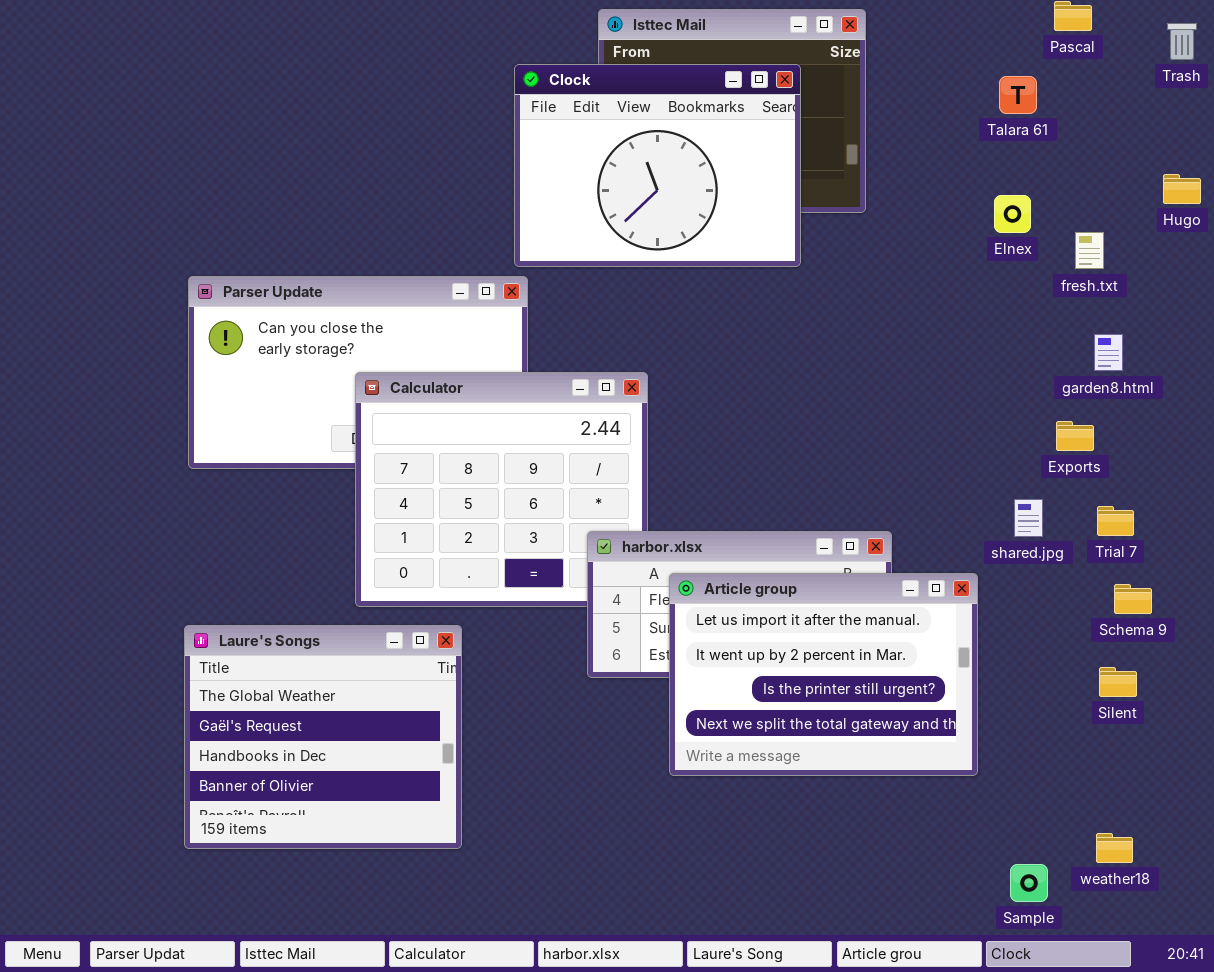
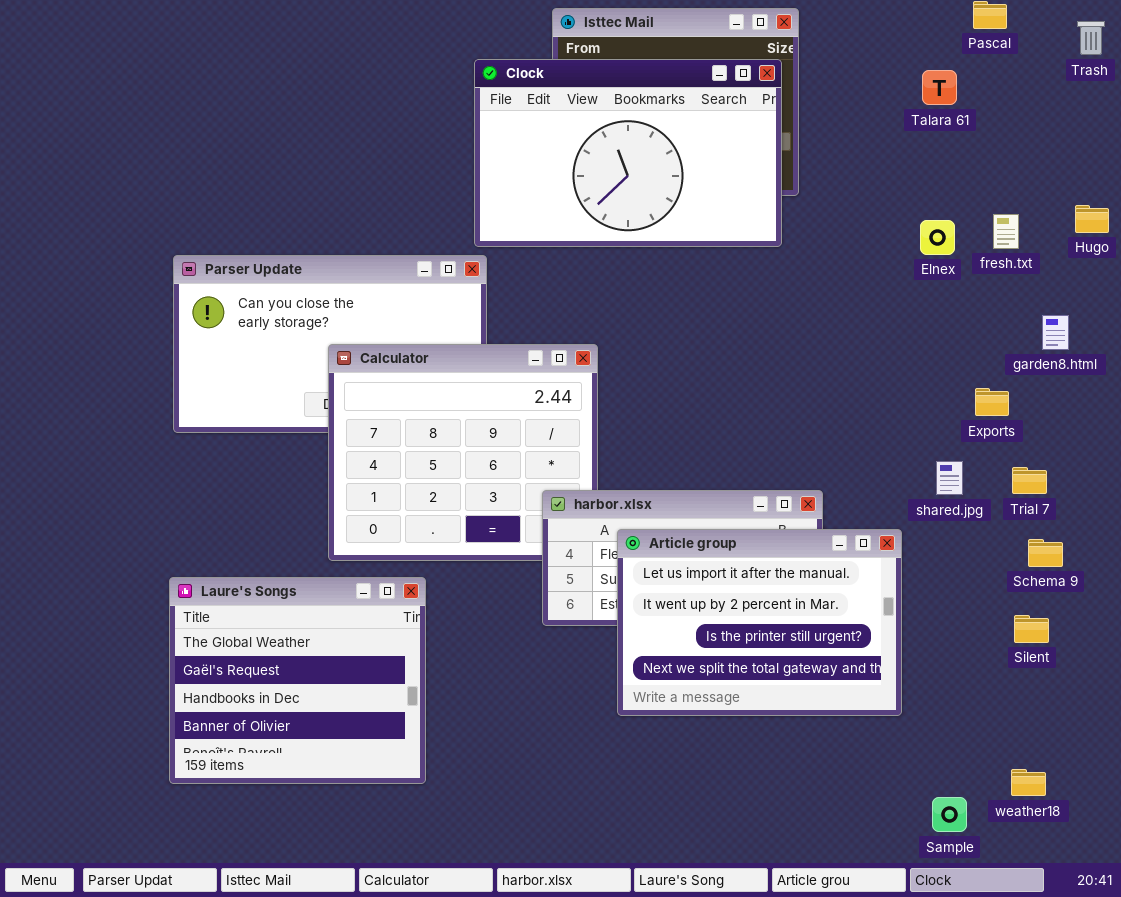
Clock: [514,64,801,267] -> [474,59,782,247], resized
Hugo: [1163,174,1201,204] -> [1075,205,1109,233], moved
Elnex: [994,195,1031,233] -> [920,220,955,255], moved
garden8.html: [1094,334,1123,371] -> [1042,315,1069,350], moved

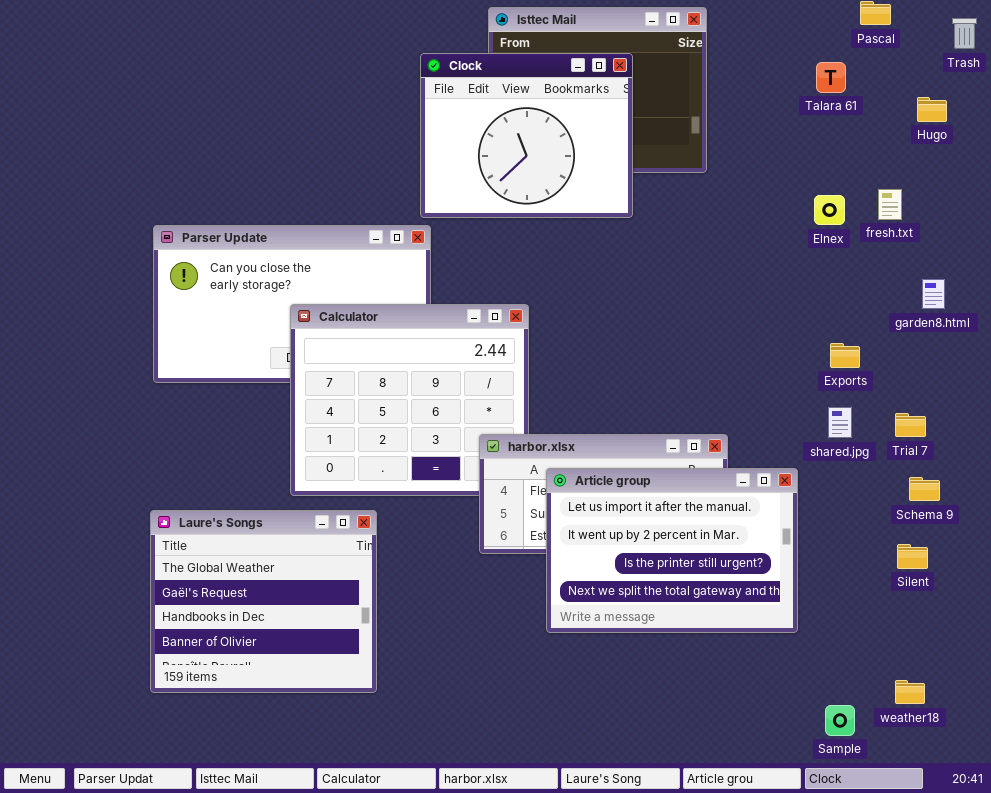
Clock: [474,59,782,247] -> [420,53,633,218], resized
Hugo: [1075,205,1109,233] -> [917,97,947,122], moved
Exports: [975,388,1009,416] -> [830,343,860,368], moved

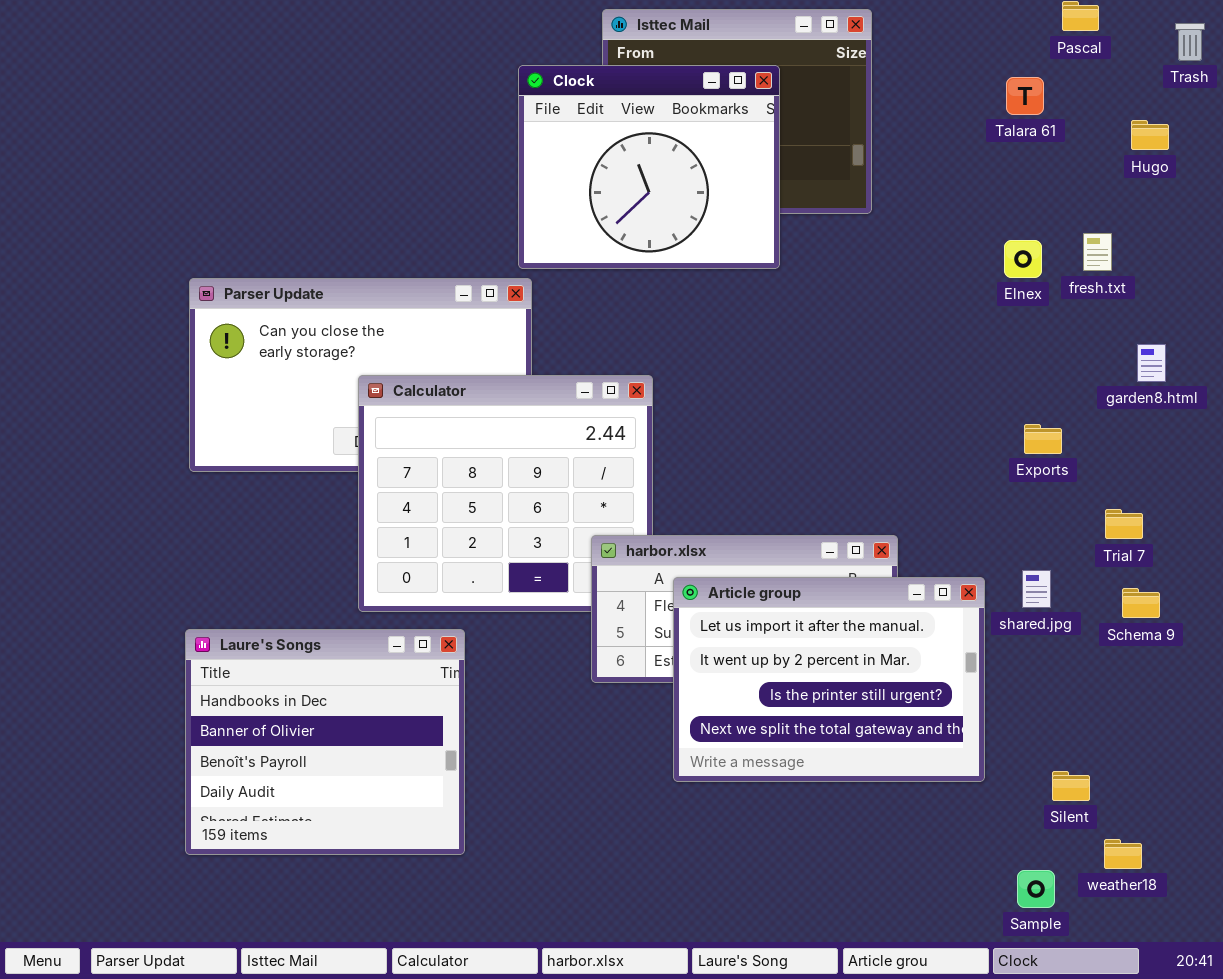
shared.jpg: [828,407,852,438] -> [1022,570,1051,608], moved
Laure's Songs: [150,510,377,693] -> [185,629,465,855], scrolled down 2 rows
Silent: [897,544,928,569] -> [1052,771,1090,801], moved

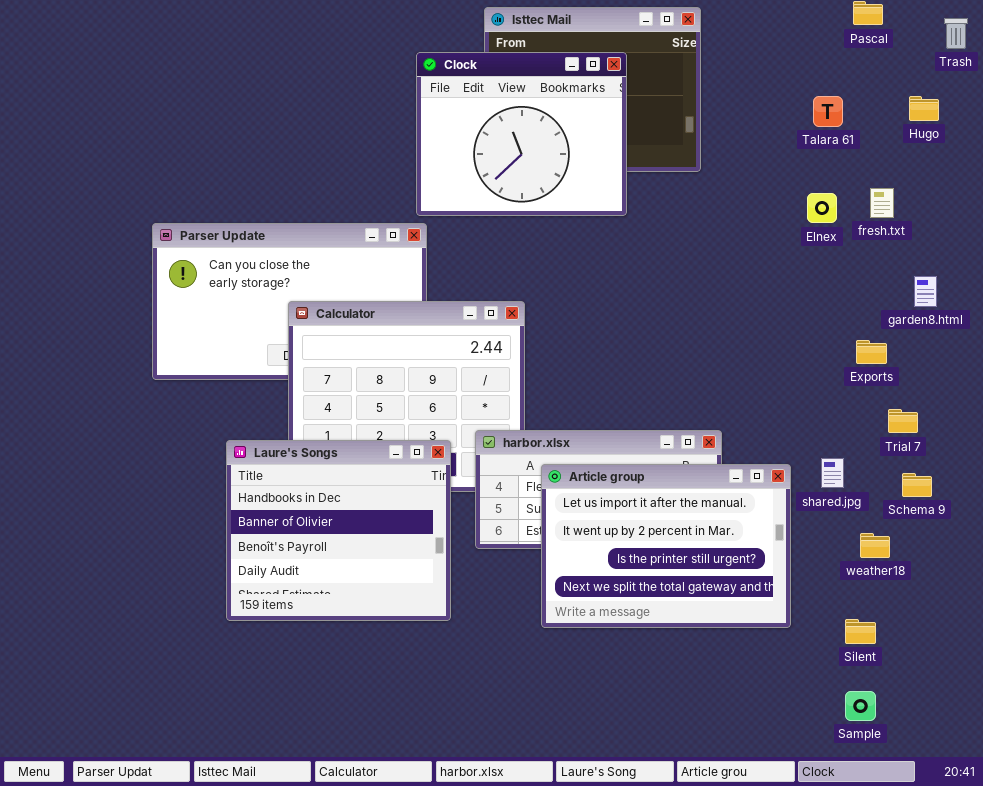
Talara 61: [1006,77,1044,115] -> [813,96,843,127], moved
Exports: [1024,424,1062,454] -> [856,340,887,364], moved
Laure's Songs: [185,629,465,855] -> [226,440,451,621], moved
weather18: [1104,839,1142,869] -> [860,533,890,558], moved
Sample: [1017,870,1055,908] -> [845,691,876,721], moved

